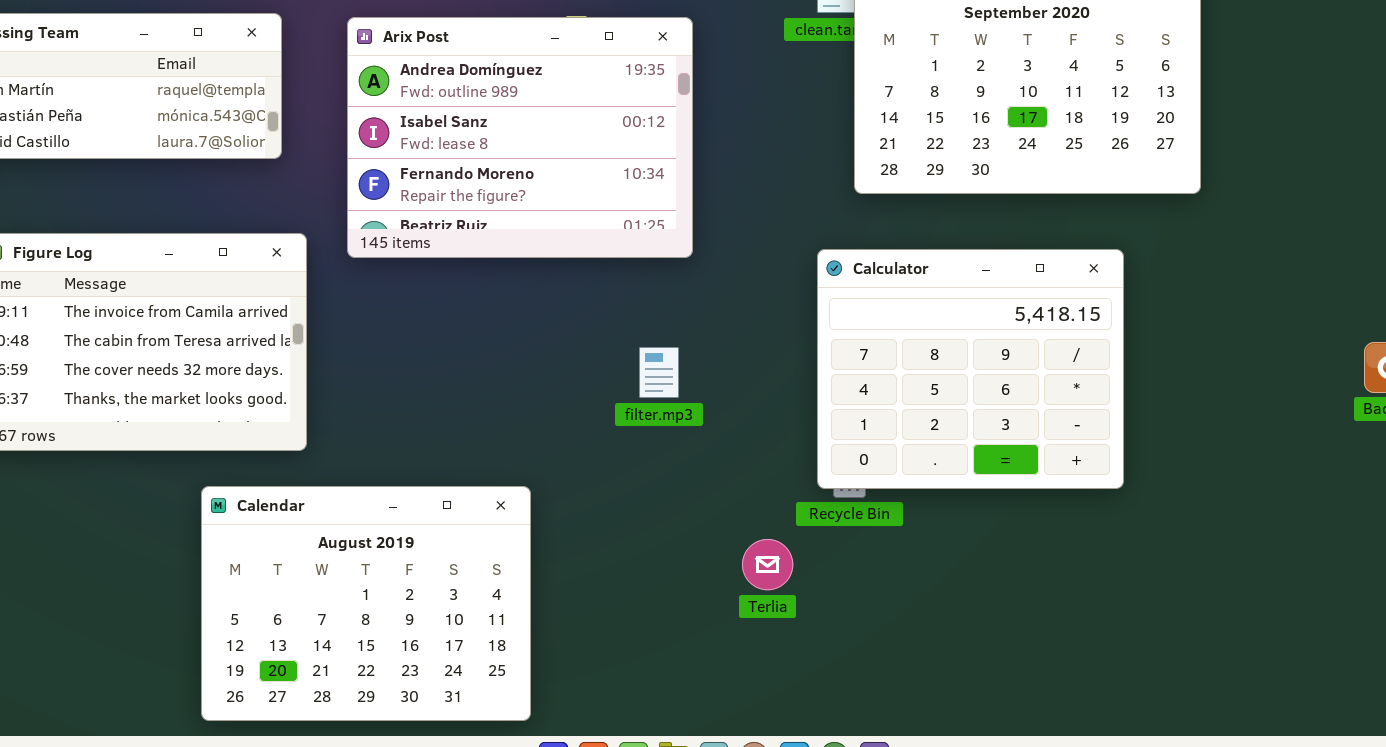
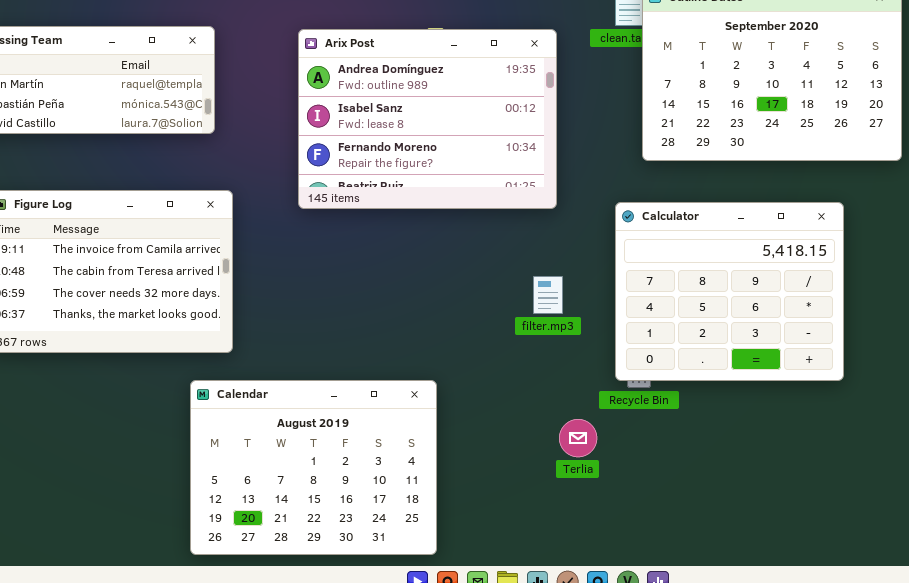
Arix Post: [347,17,693,258] -> [298,29,557,209], moved
filter.mp3: [639,347,679,398] -> [533,276,563,314], moved
Calendar: [201,486,531,721] -> [190,380,437,555], moved

